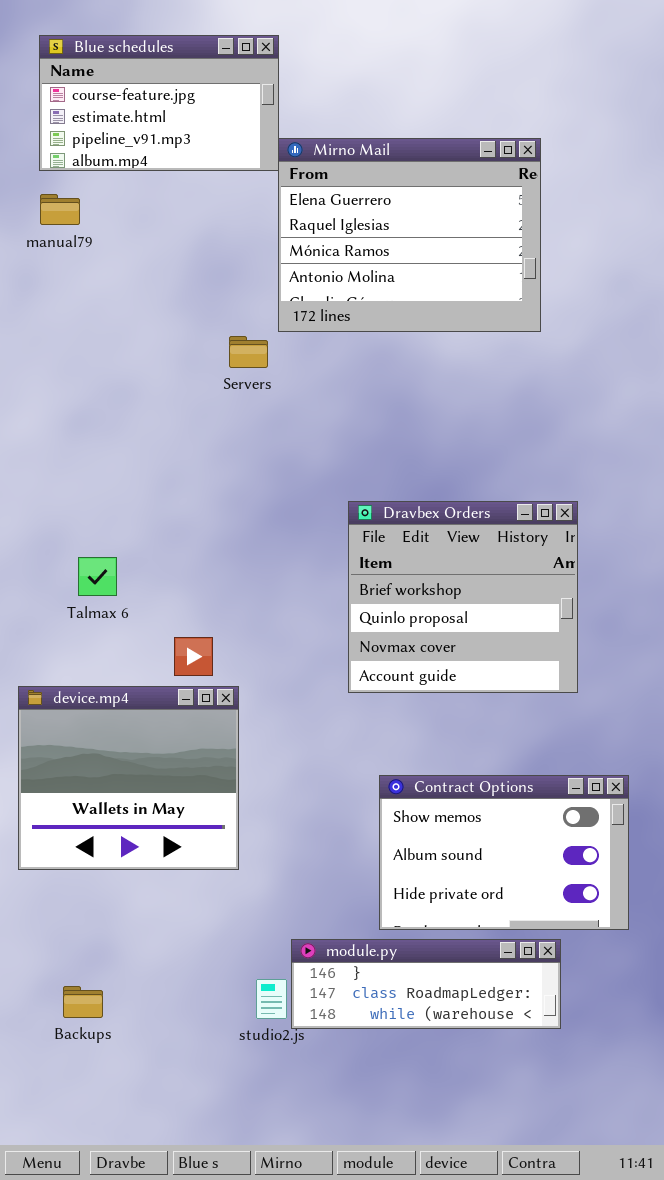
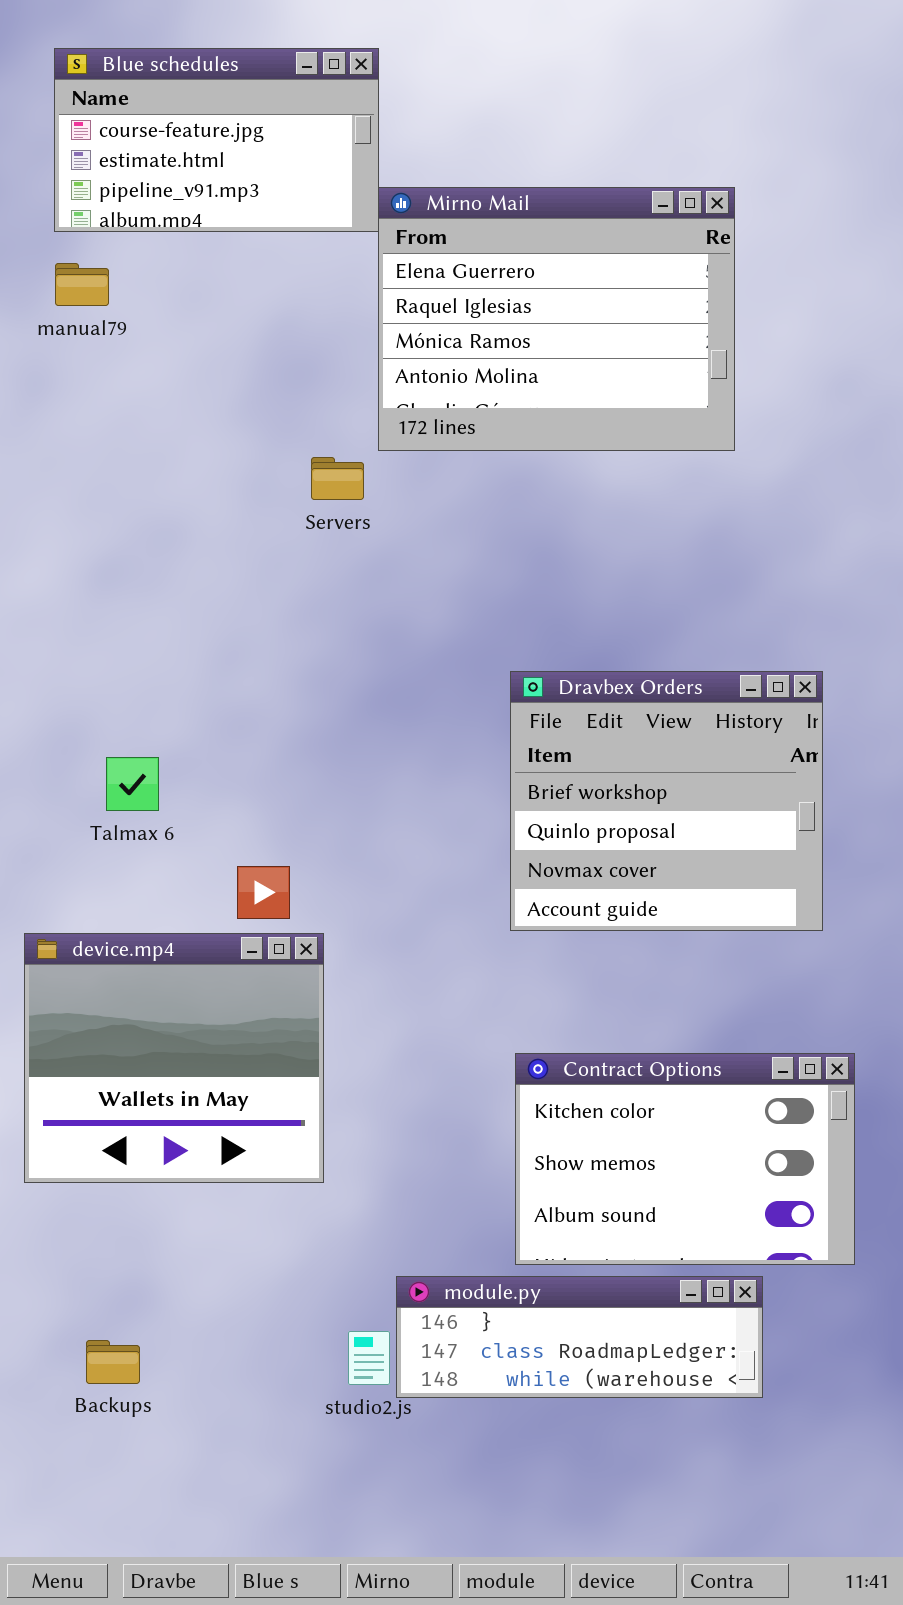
Dravbex Orders: [348,501,578,693] -> [510,671,823,931], moved
Contract Options: [379,775,629,930] -> [515,1053,855,1265], scrolled up 1 row

